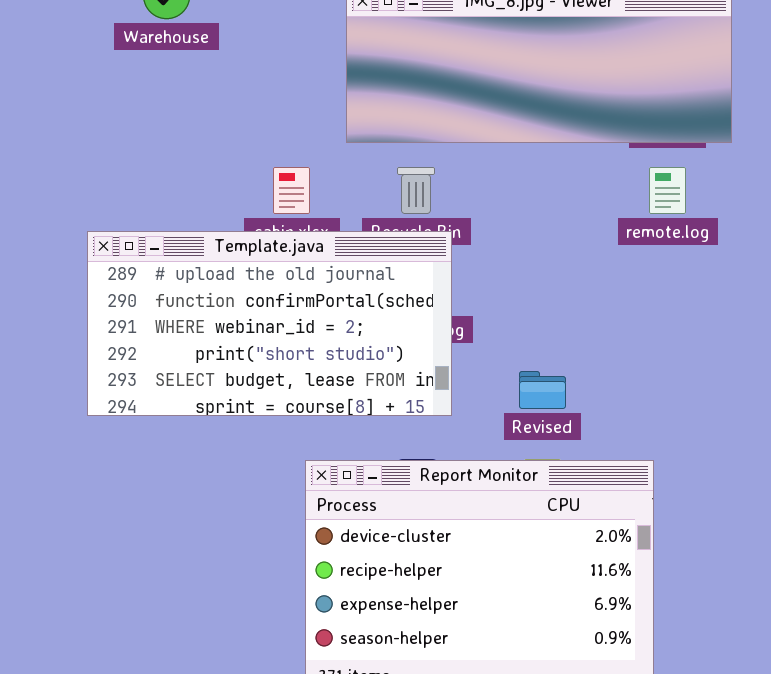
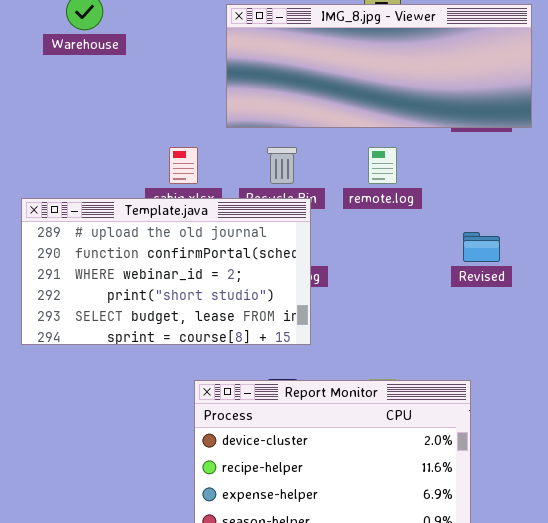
remote.log: [649,167,686,214] -> [368,147,397,184], moved
Revised: [519,371,566,409] -> [463,232,500,262], moved

